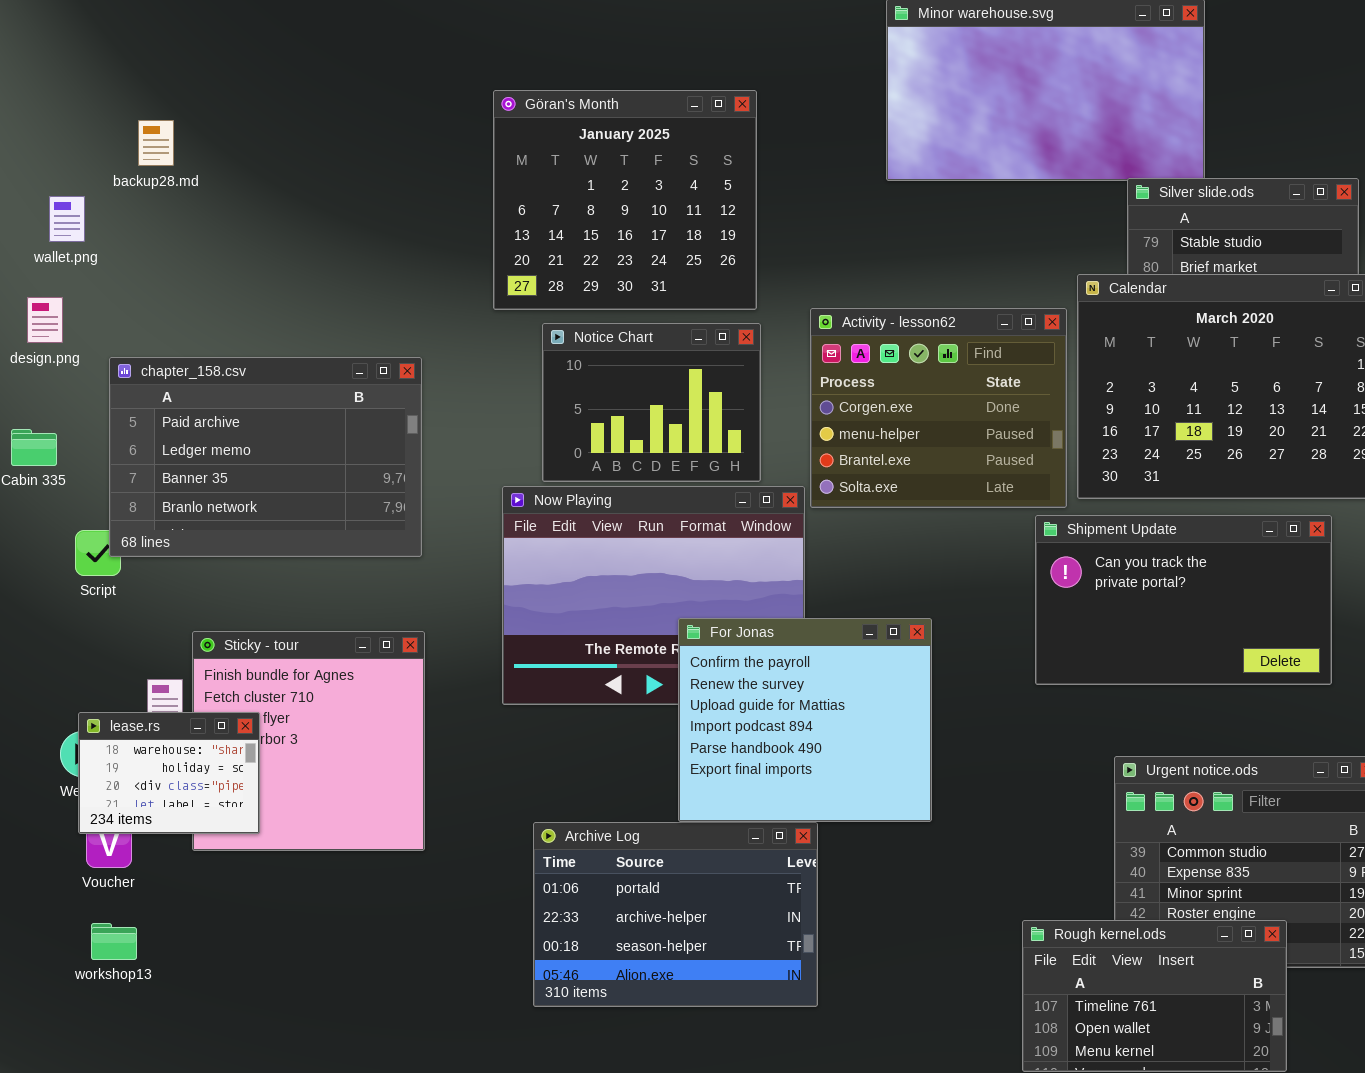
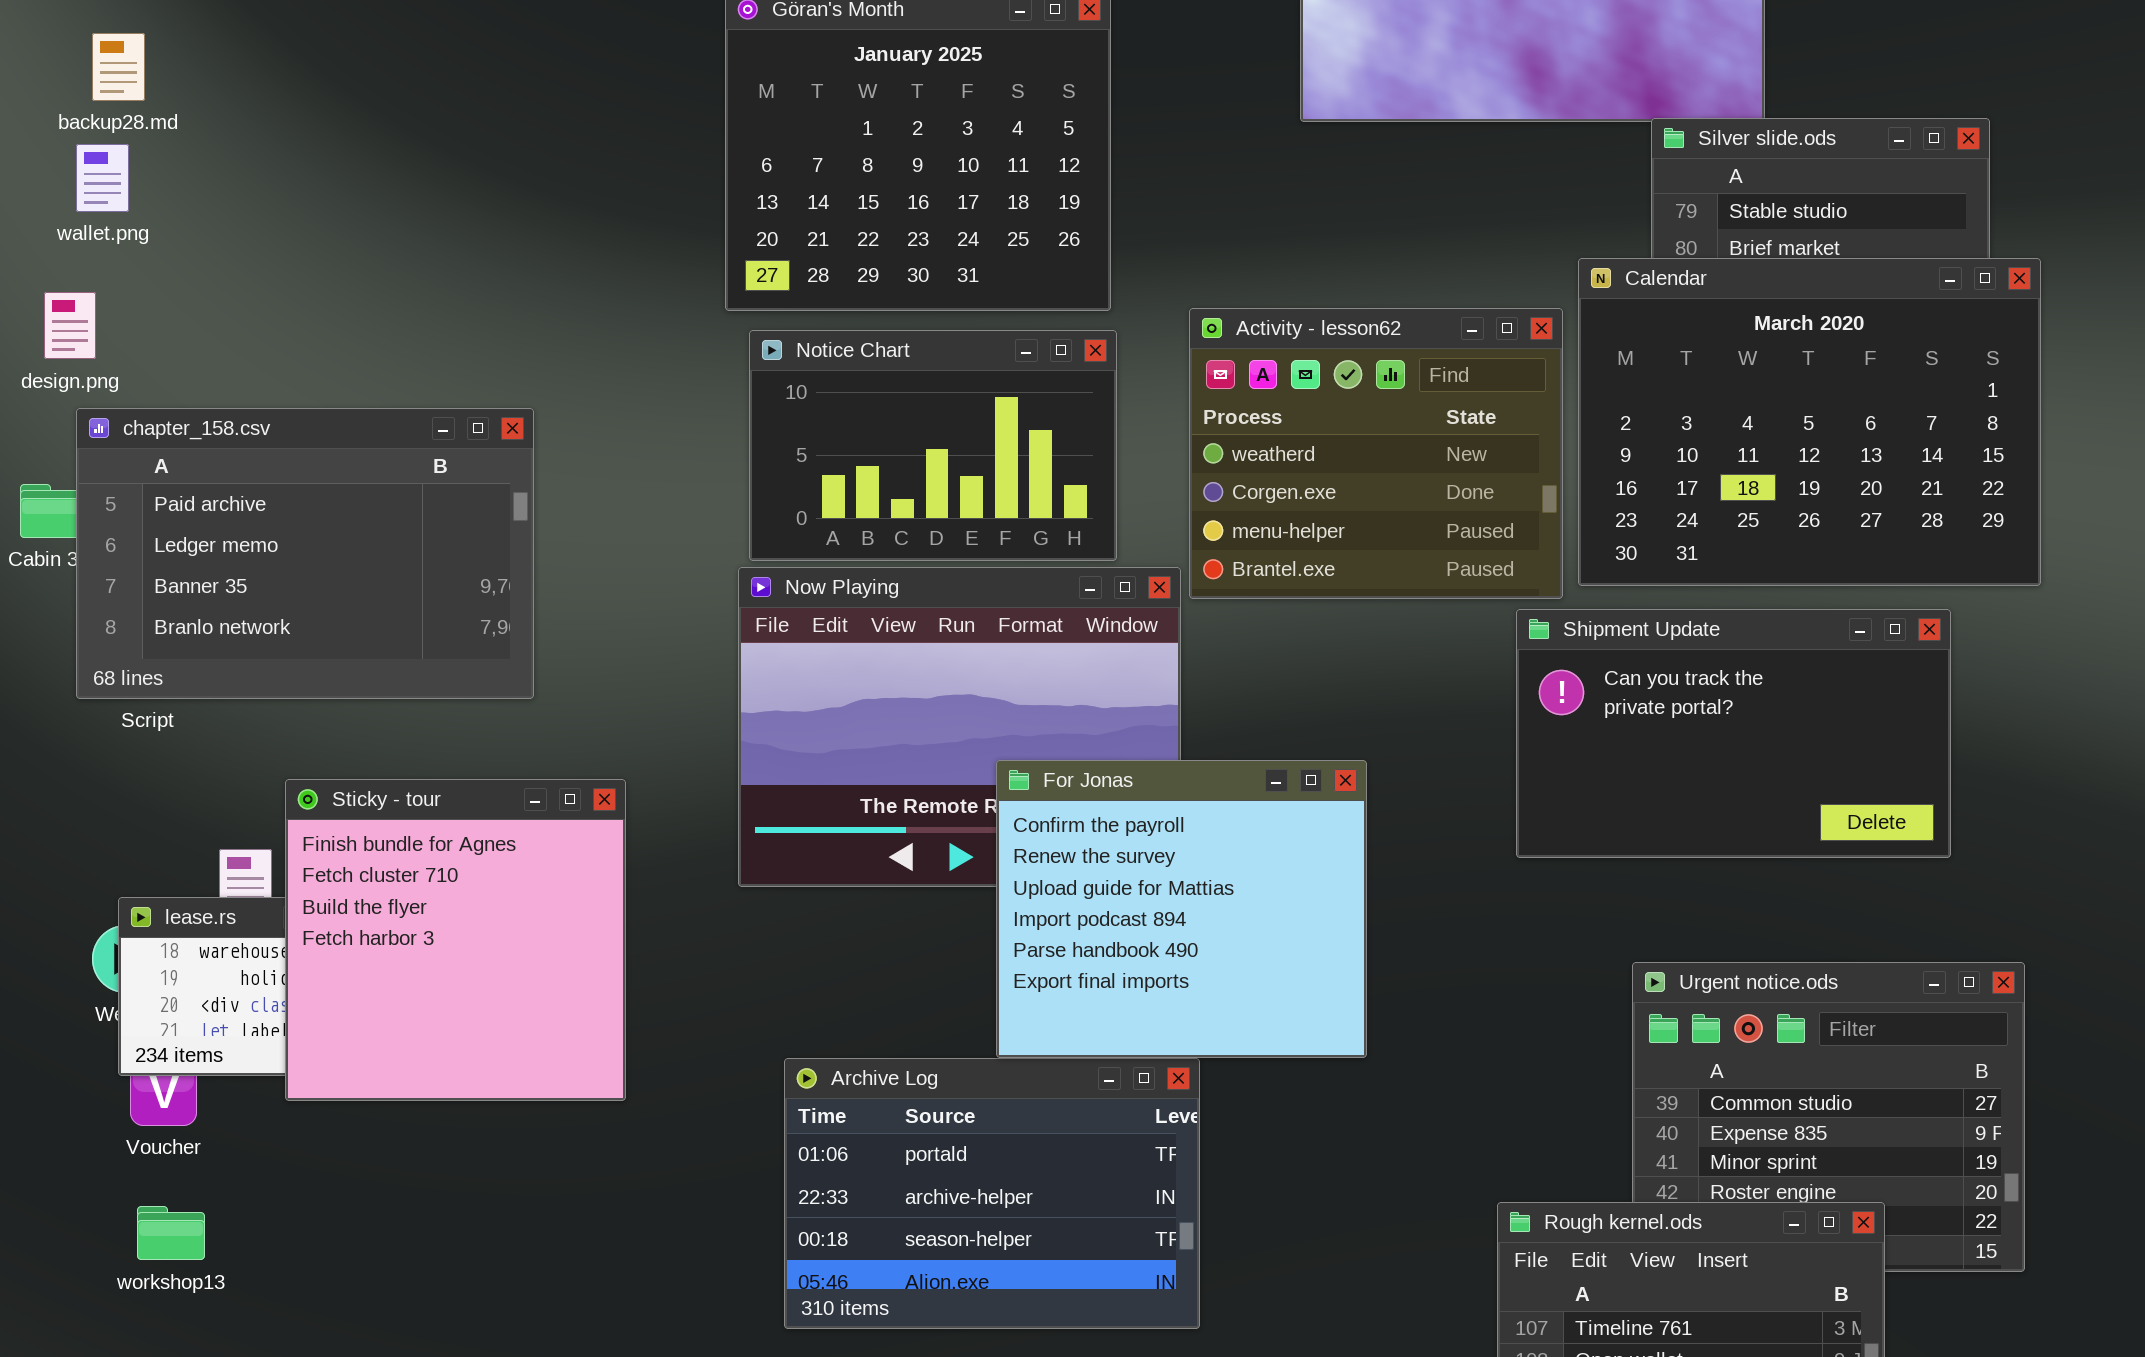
backup28.md: [138,120,174,166] -> [92,33,145,101], moved
Activity - lesson62: [810,308,1067,508] -> [1189,308,1563,599], scrolled up 1 row
Notice Chart: [542,323,761,482] -> [749,330,1117,561], resized
chapter_158.csv: [109,357,422,557] -> [76,408,534,699], moved
Sticky - tour: [192,631,425,851] -> [285,779,626,1101], raised

